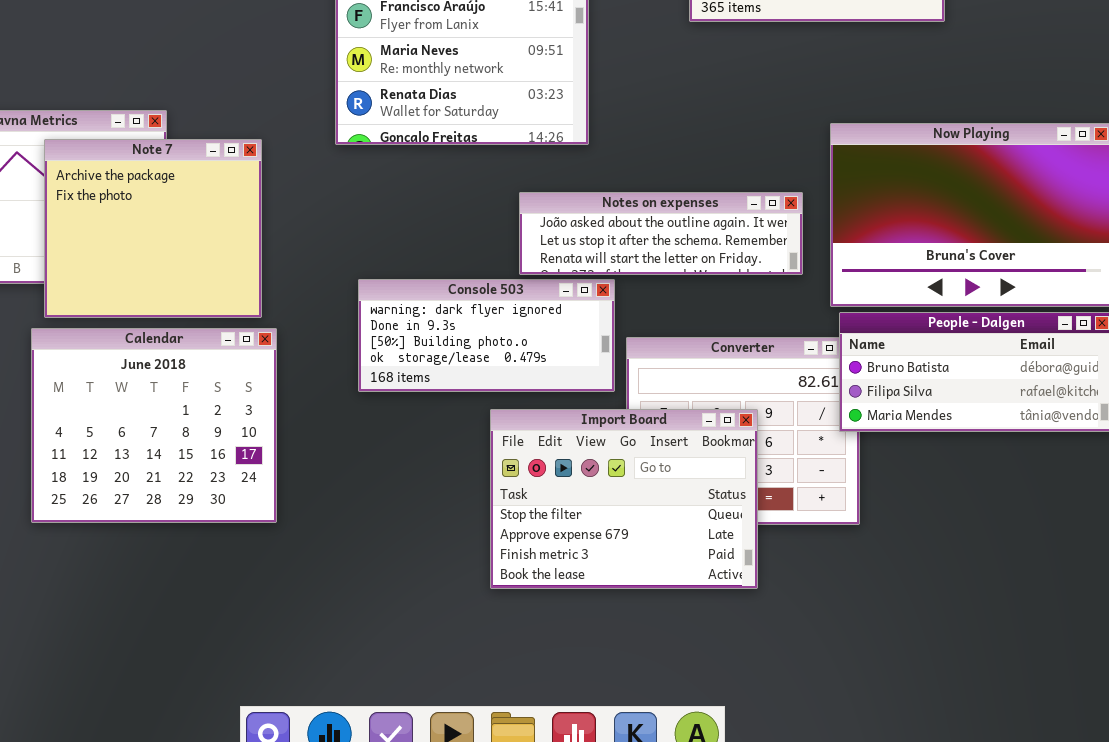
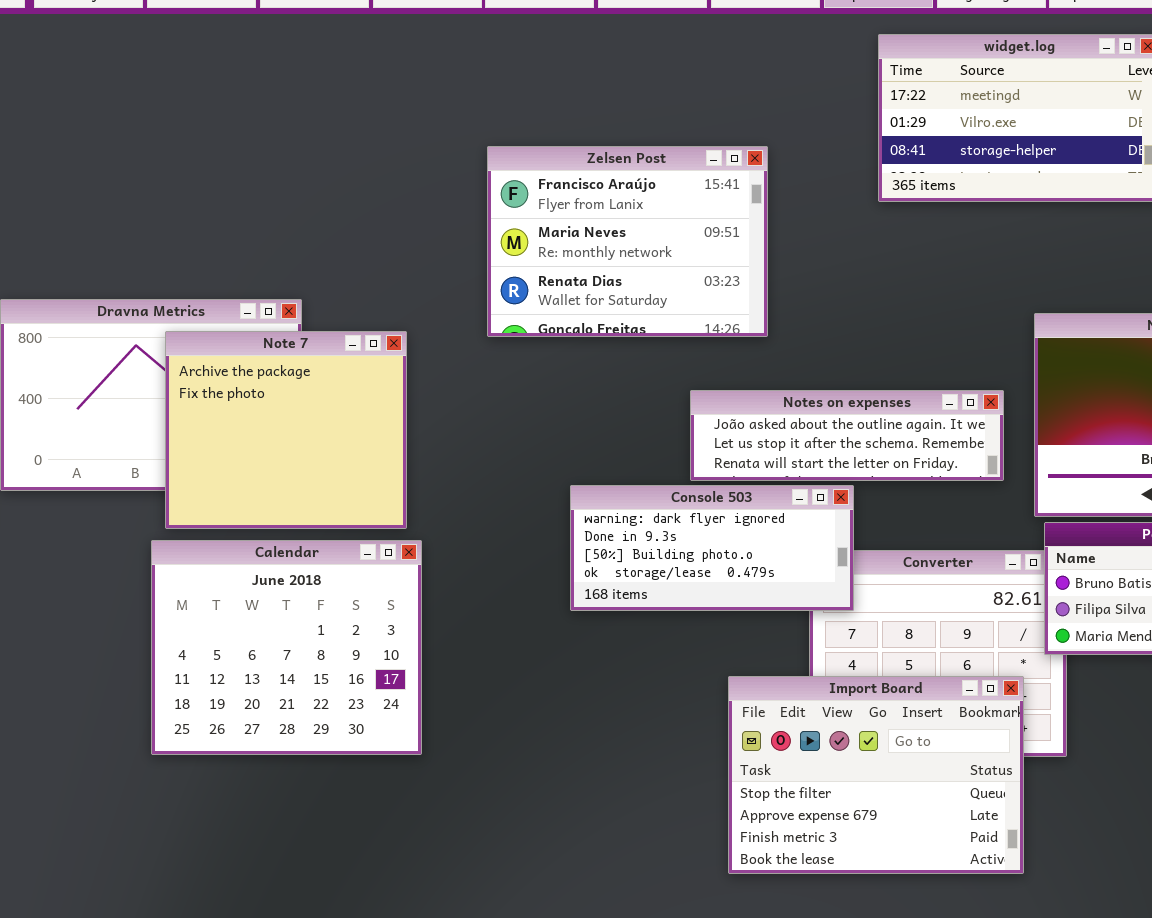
Console 503: [358,279,615,392] -> [570,485,854,611], moved
Import Board: [490,409,758,589] -> [728,676,1024,874], moved

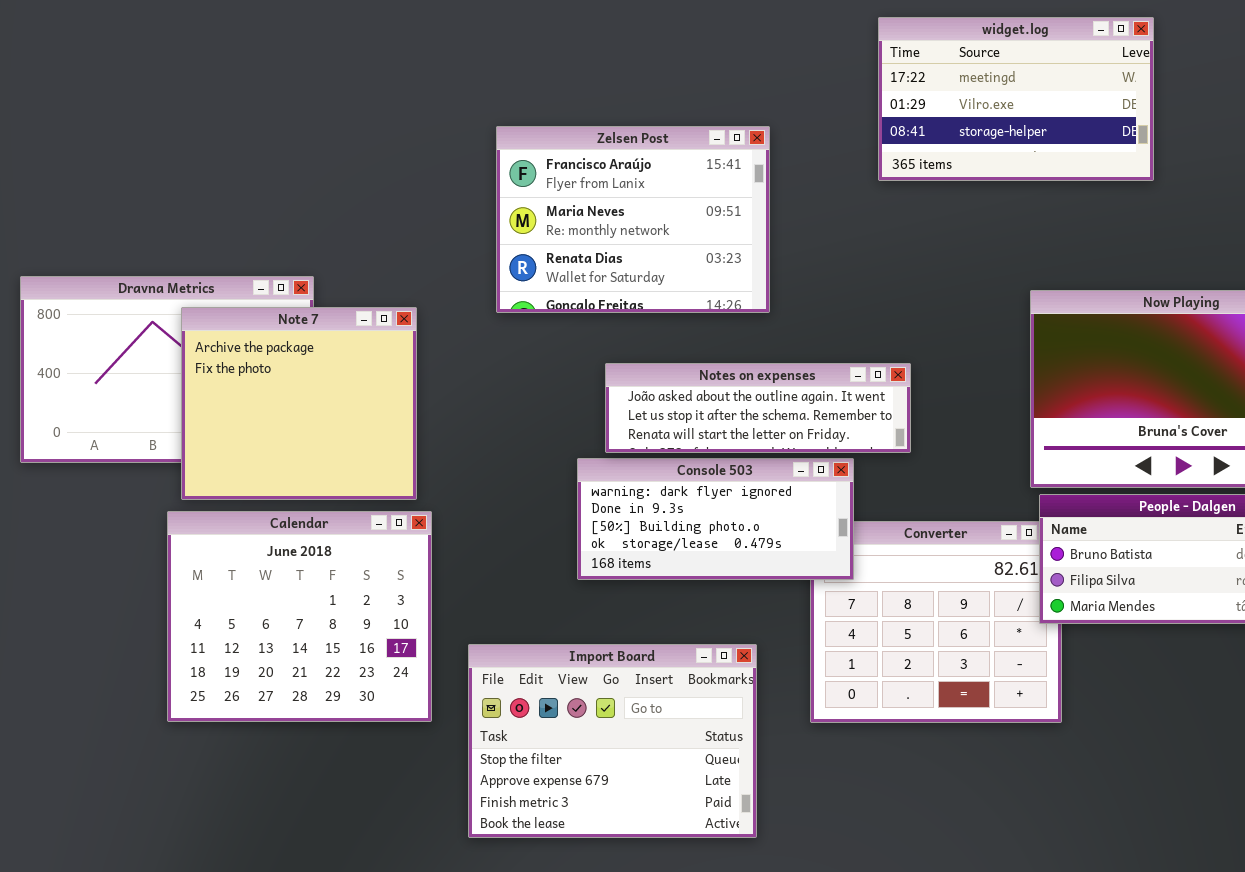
Notes on expenses: [690,390,1004,481] -> [605,363,911,453], moved
Import Board: [728,676,1024,874] -> [468,644,757,838], moved

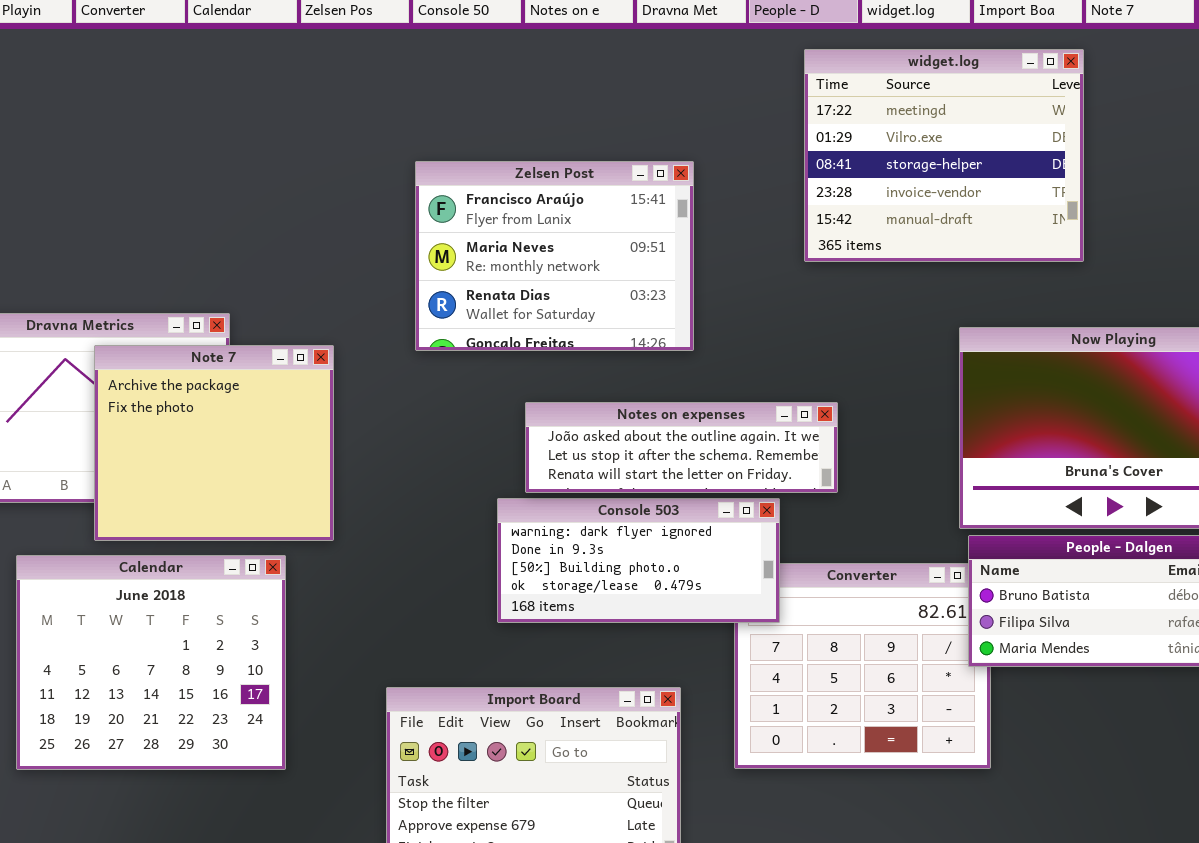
widget.log: [878,17,1154,181] -> [804,49,1084,262], resized
Calendar: [167,511,432,722] -> [16,555,286,770], moved

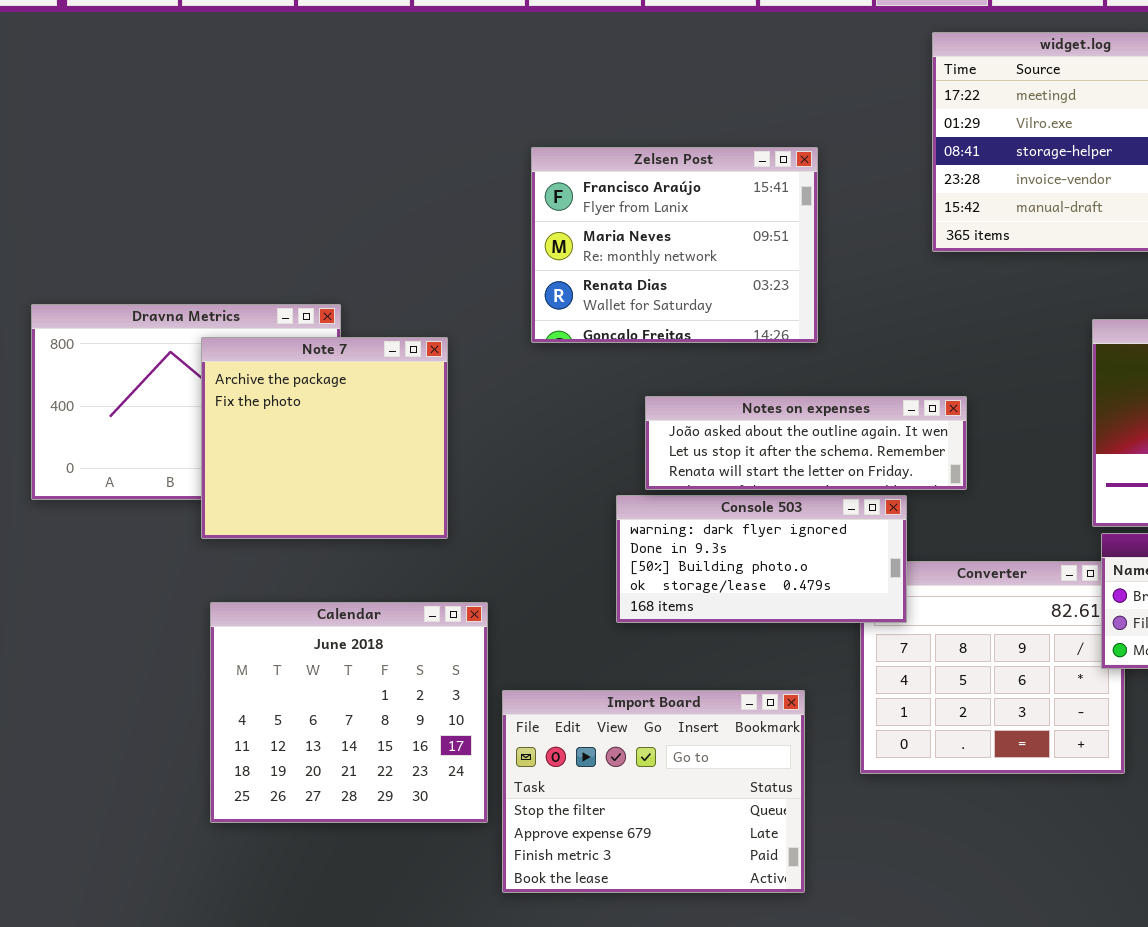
Calendar: [16,555,286,770] -> [210,602,488,823], moved

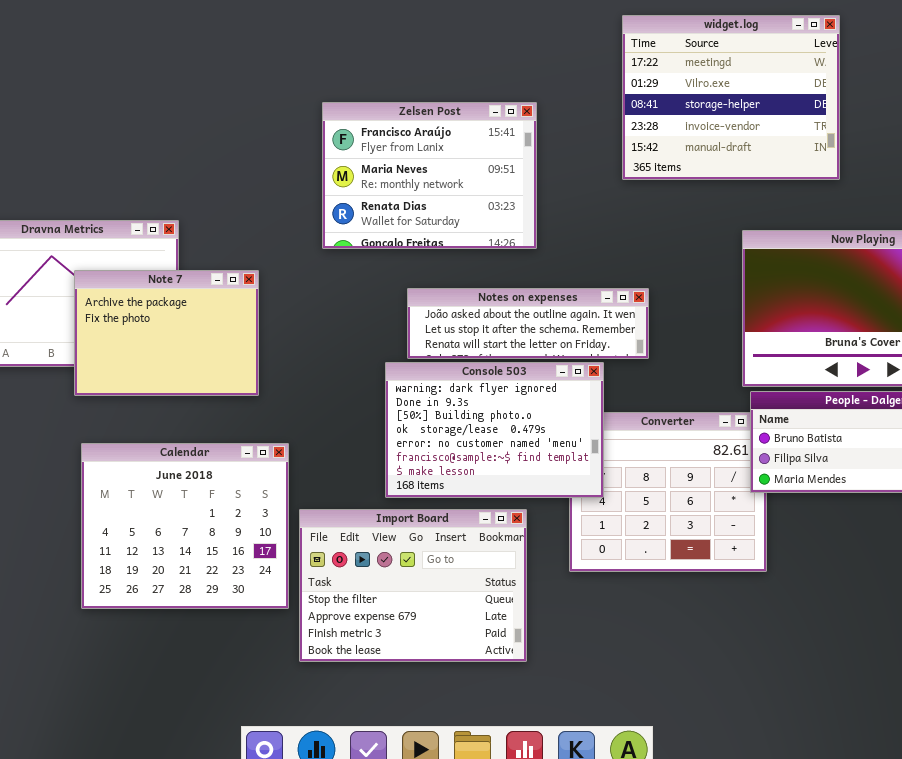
Note 7: [201,337,448,539] -> [74,270,259,396], resized
Console 503: [616,495,907,623] -> [385,362,604,498], resized

